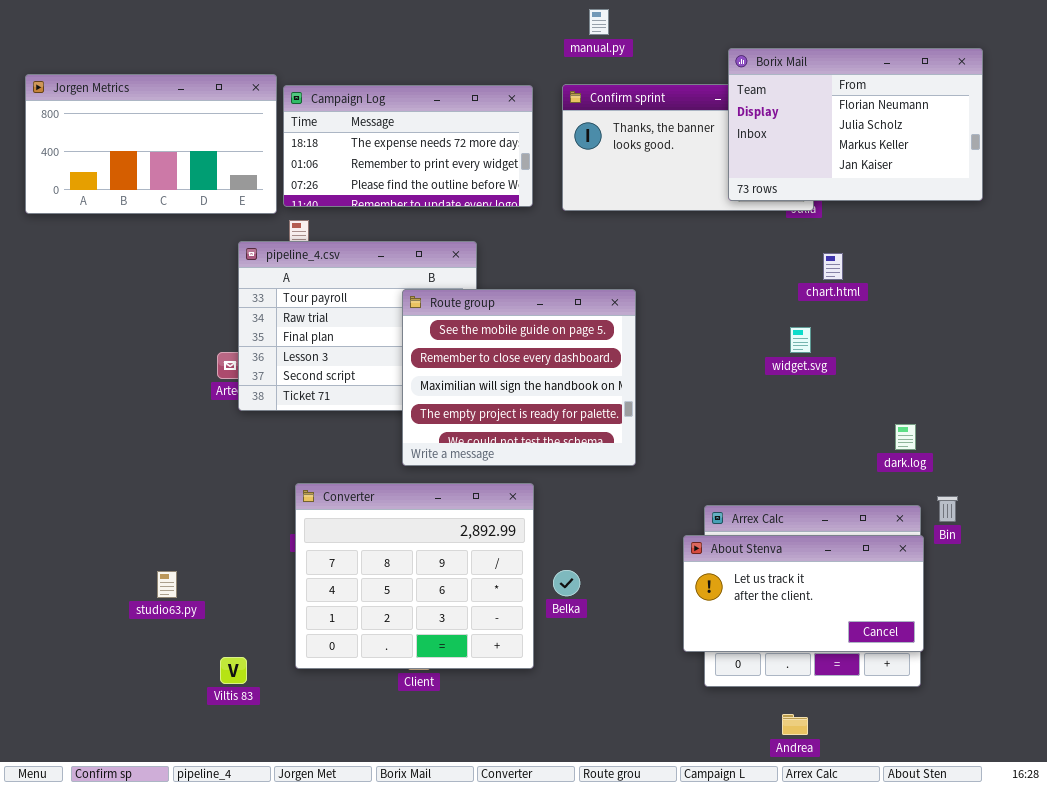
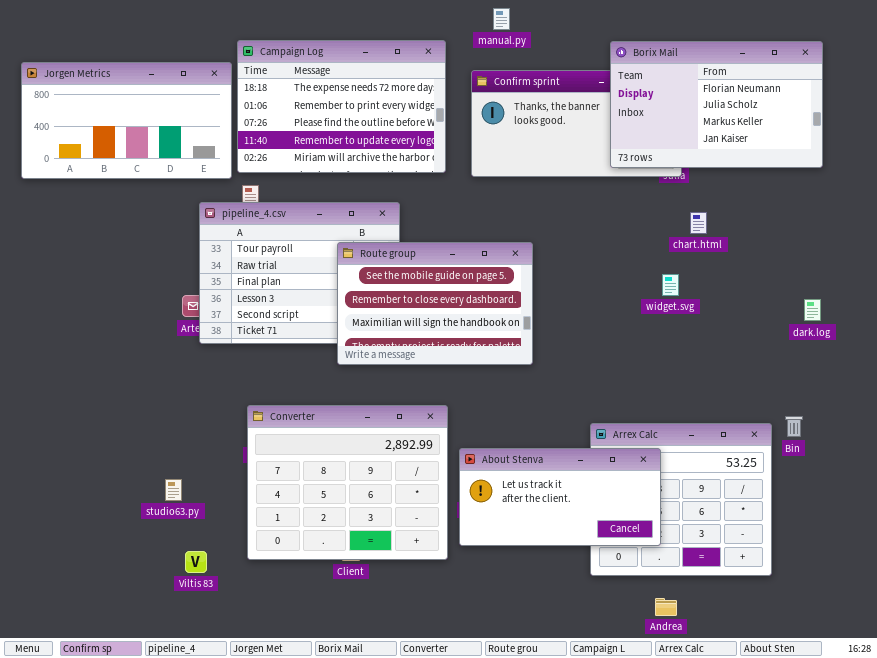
Campaign Log: [283,85,533,207] -> [237,40,446,173], resized
Route group: [402,289,636,466] -> [337,242,533,365], resized
dark.log: [895,424,916,450] -> [804,299,821,321], moved
About Stenva: [683,535,924,652] -> [459,448,661,546], moved
studio63.py: [157,571,177,598] -> [165,479,182,501], moved

